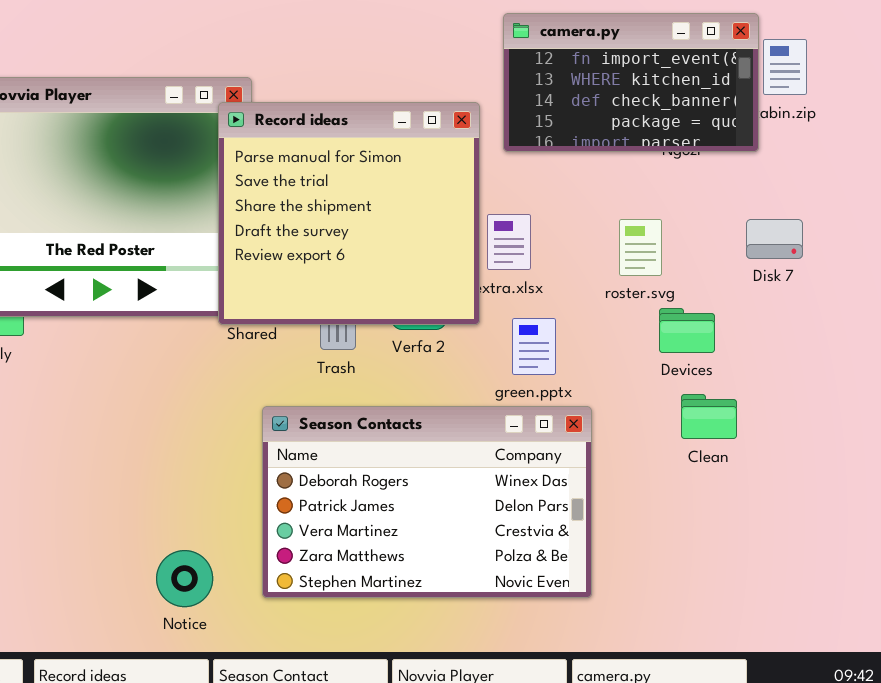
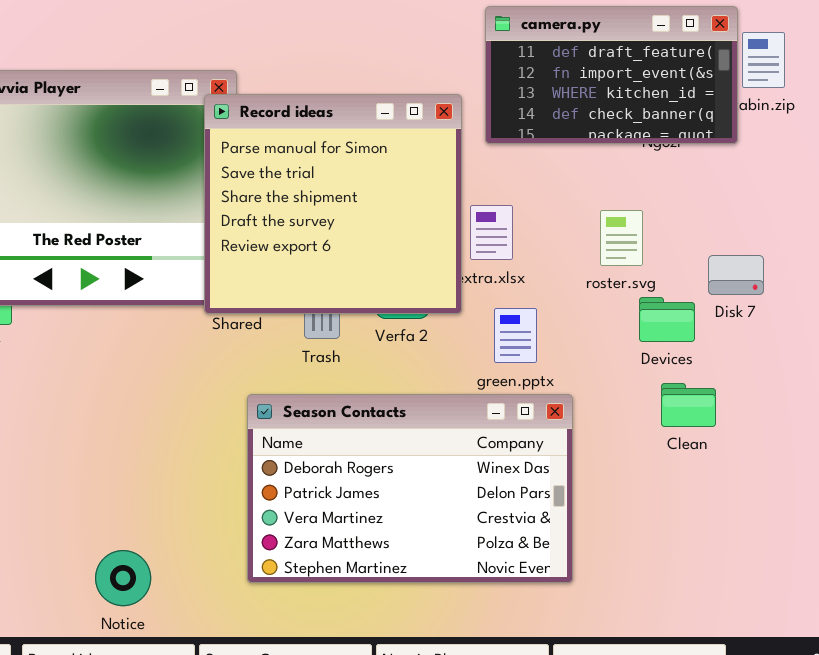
camera.py: [503,13,759,152] -> [485,6,738,144], scrolled up 1 row
Disk 7: [746,219,803,259] -> [708,255,764,295], moved
Notice: [156,550,213,607] -> [95,550,151,606], moved

